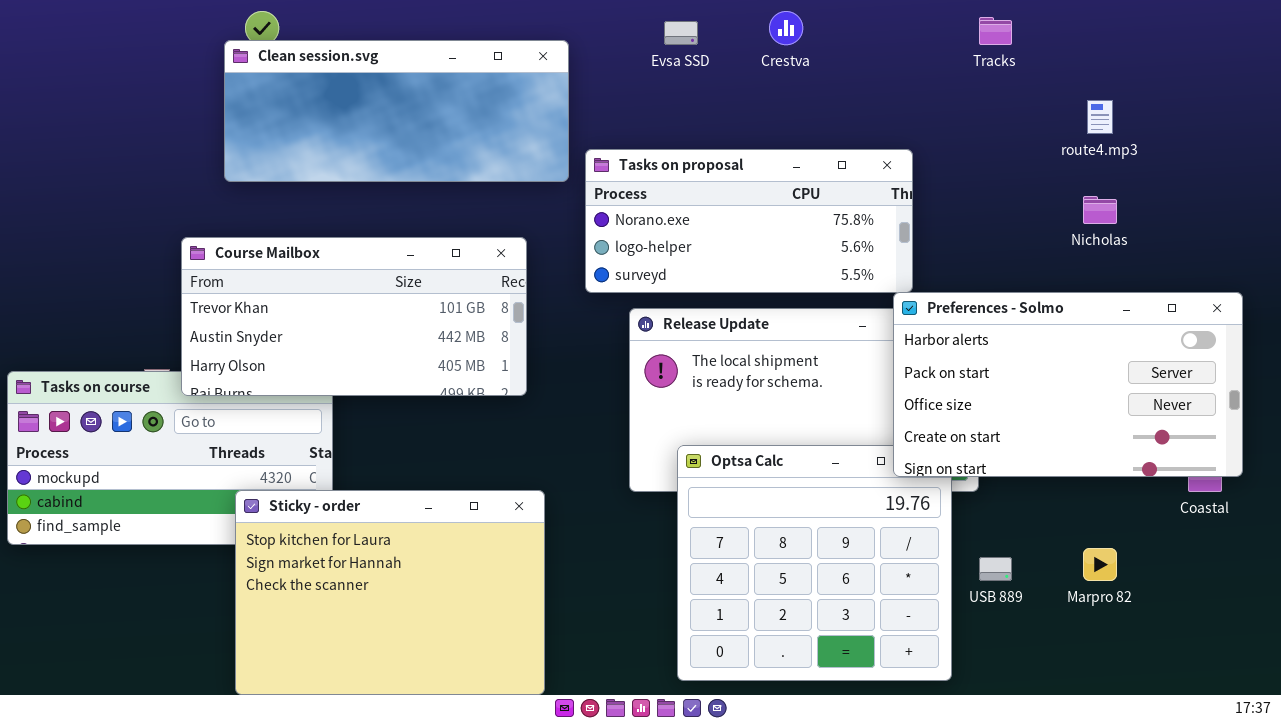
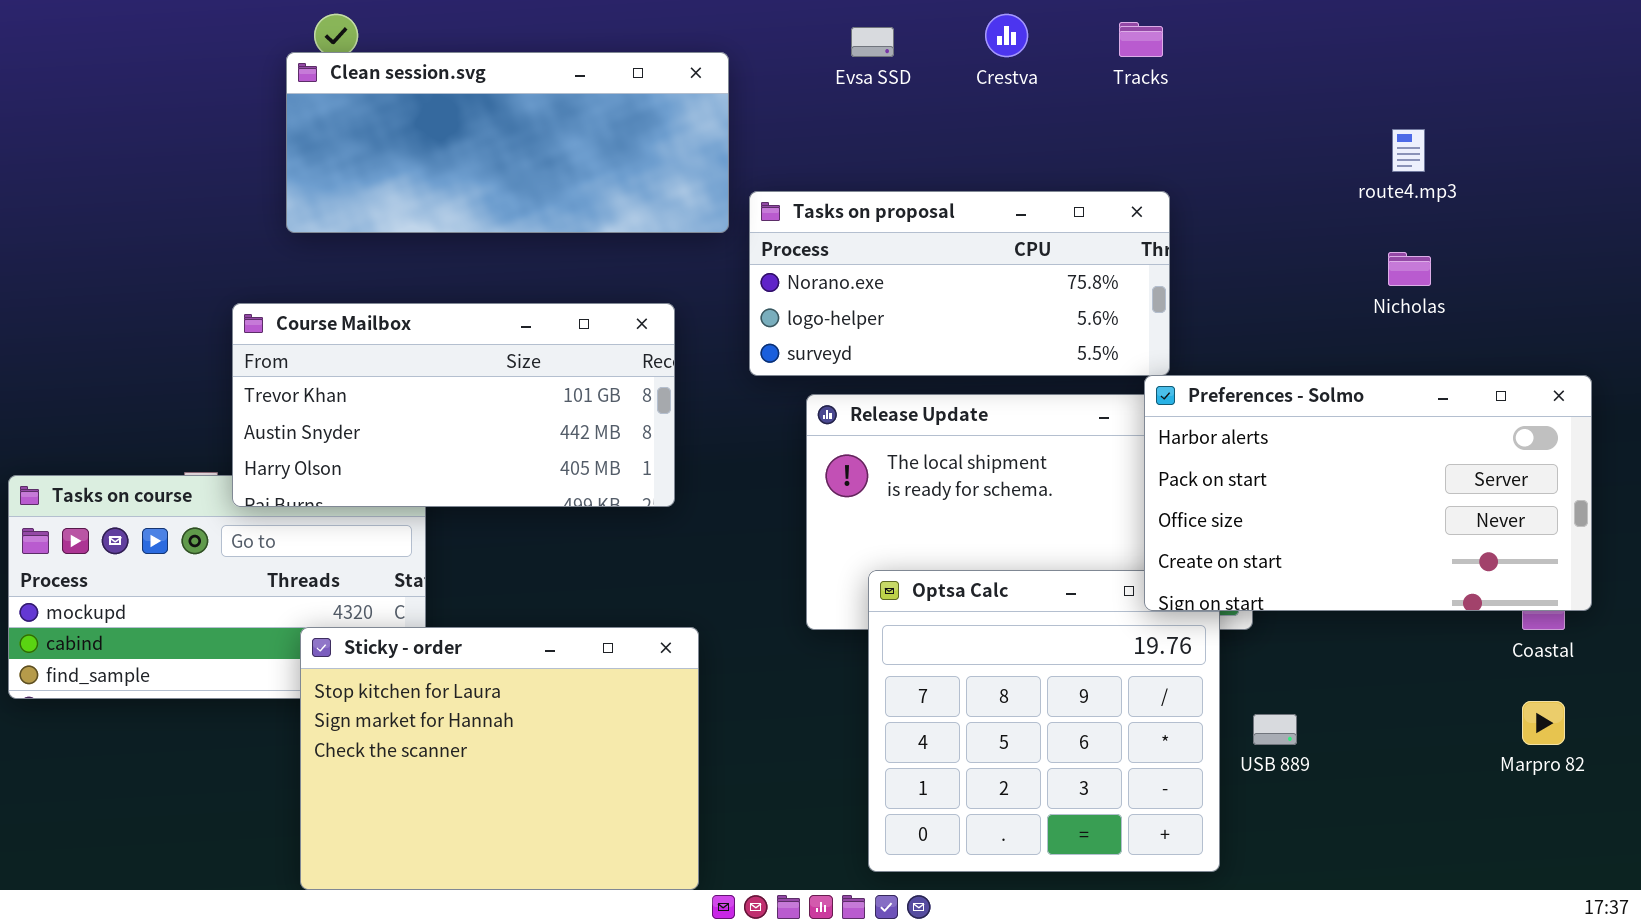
Tracks: [979,17,1012,45] -> [1119,22,1163,57], moved
Marpro 82: [1083,548,1117,581] -> [1522,701,1565,745], moved

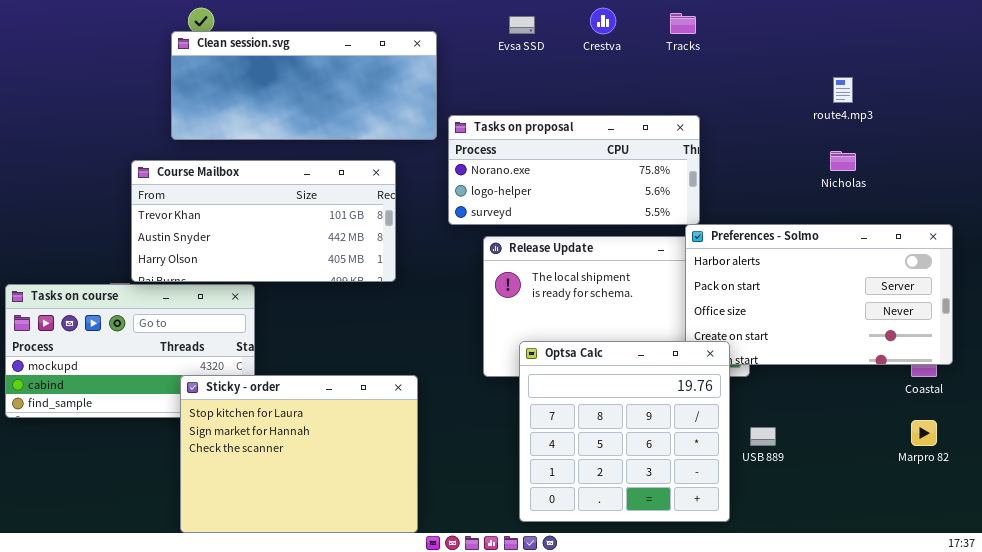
Course Mailbox: [232,303,675,507] -> [131,160,396,282], moved
Optsa Calc: [868,570,1220,872] -> [519,341,730,522], raised

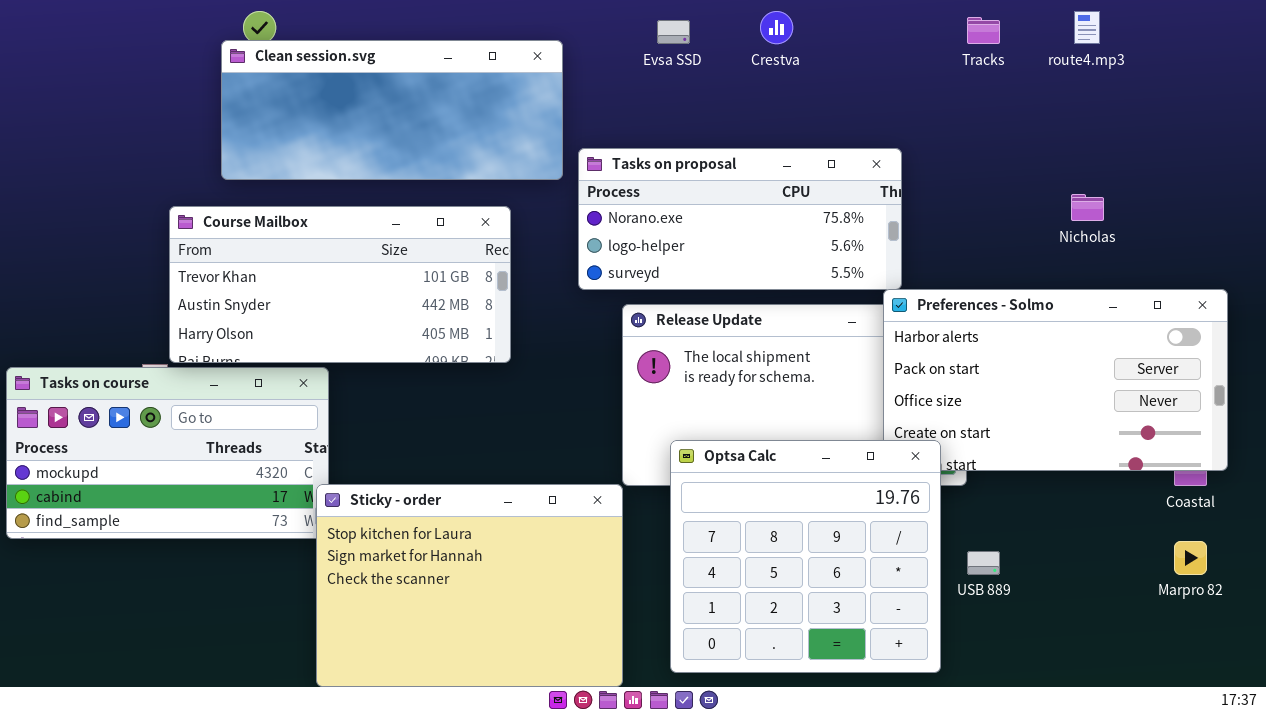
Tracks: [670,13,696,34] -> [967,17,1000,44], moved
route4.mp3: [833,77,853,103] -> [1074,11,1100,44], moved
Sticky - order: [180,375,418,533] -> [316,484,623,687], moved

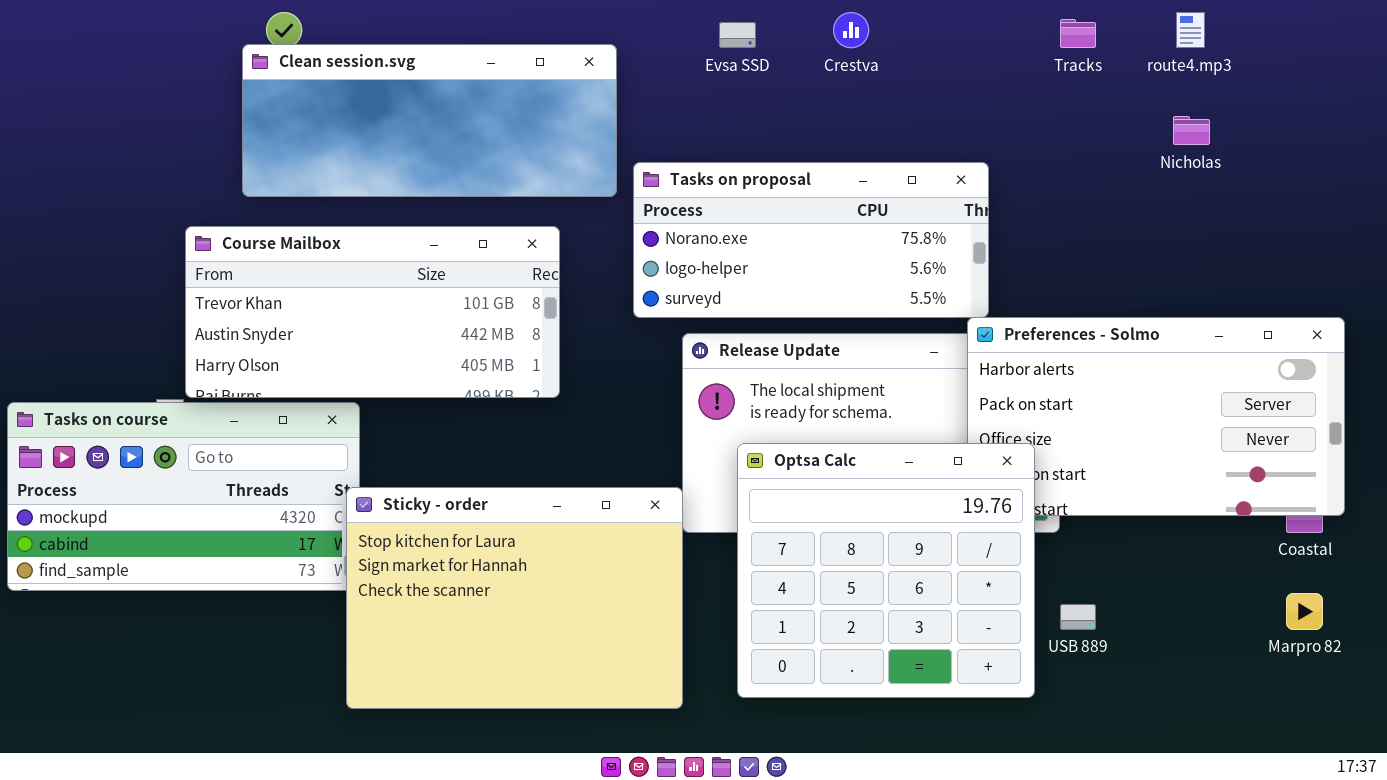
Nicholas: [1071,194,1104,221] -> [1173,116,1210,145], moved
Optsa Calc: [670,440,941,673] -> [737,443,1035,698], moved
Sticky - order: [316,484,623,687] -> [346,487,683,709], moved

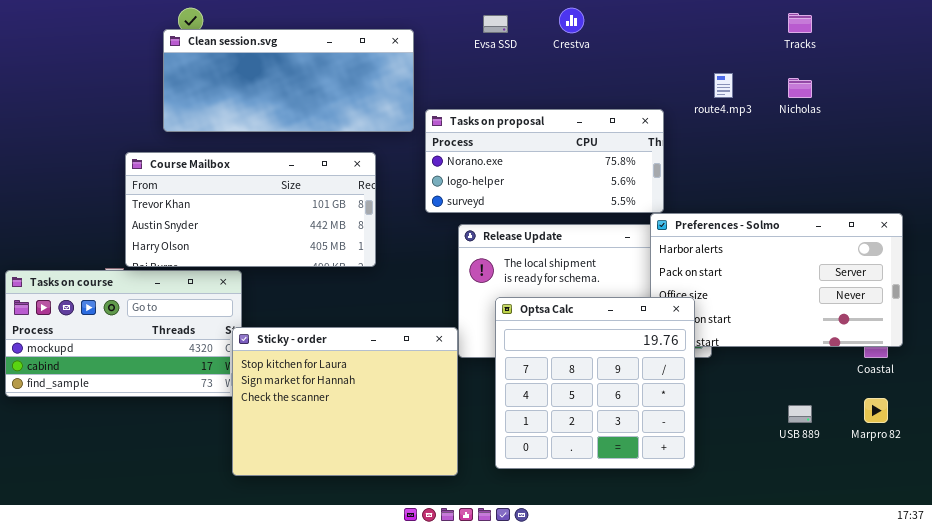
route4.mp3: [1176,12,1205,48] -> [714,73,733,98], moved
Tracks: [1060,19,1096,48] -> [788,13,812,33], moved
USB 889: [1060,604,1096,630] -> [788,405,812,423], moved

